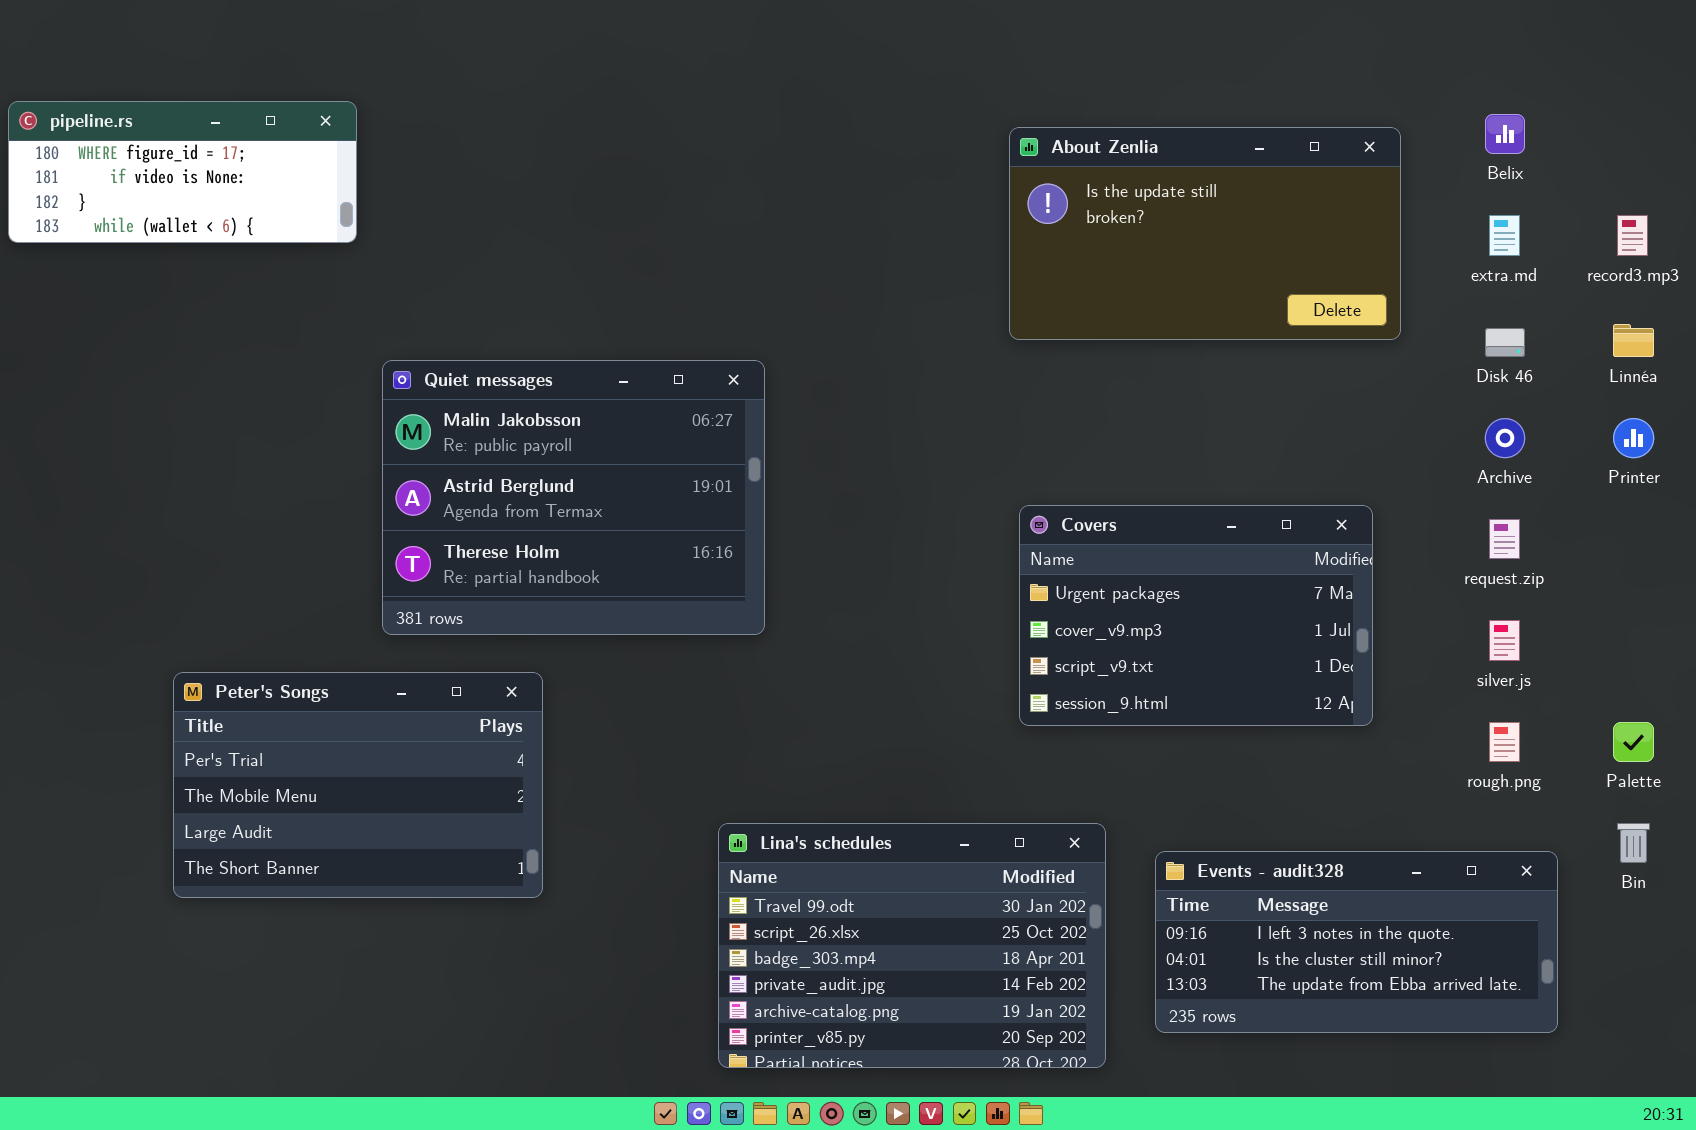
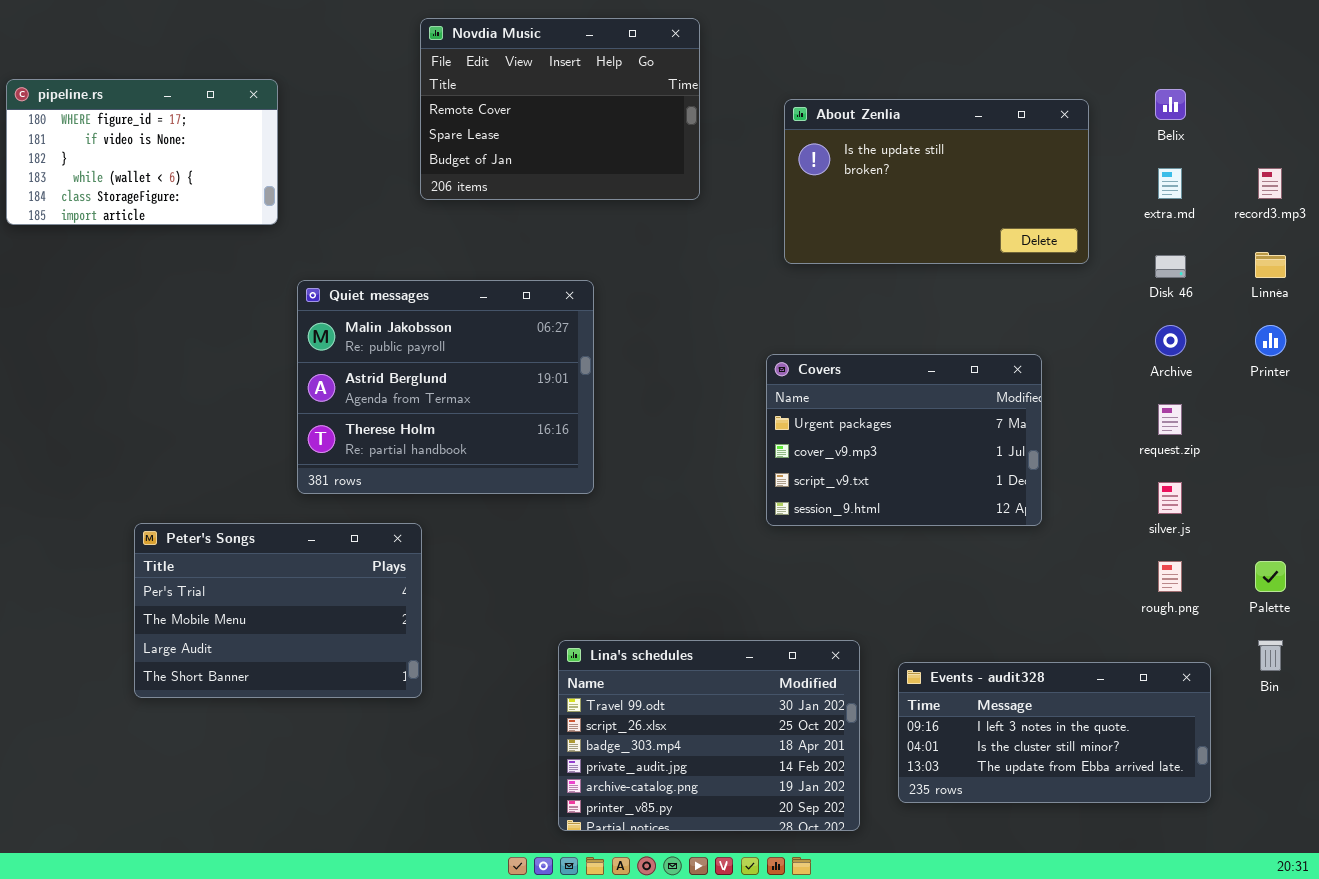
Novdia Music: none -> [420,18,700,200], opened
pipeline.rs: [8,101,357,243] -> [6,79,278,225], resized
Covers: [1019,505,1373,726] -> [766,354,1042,526], moved

